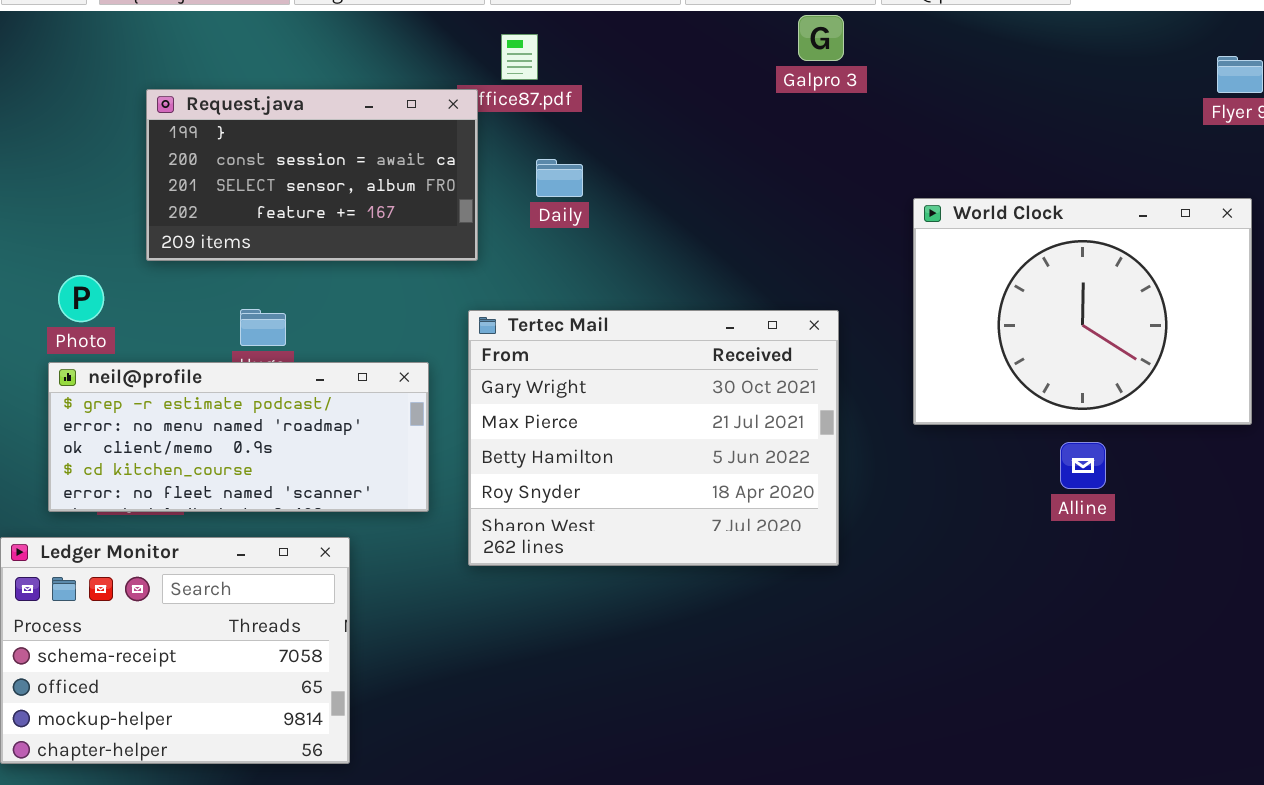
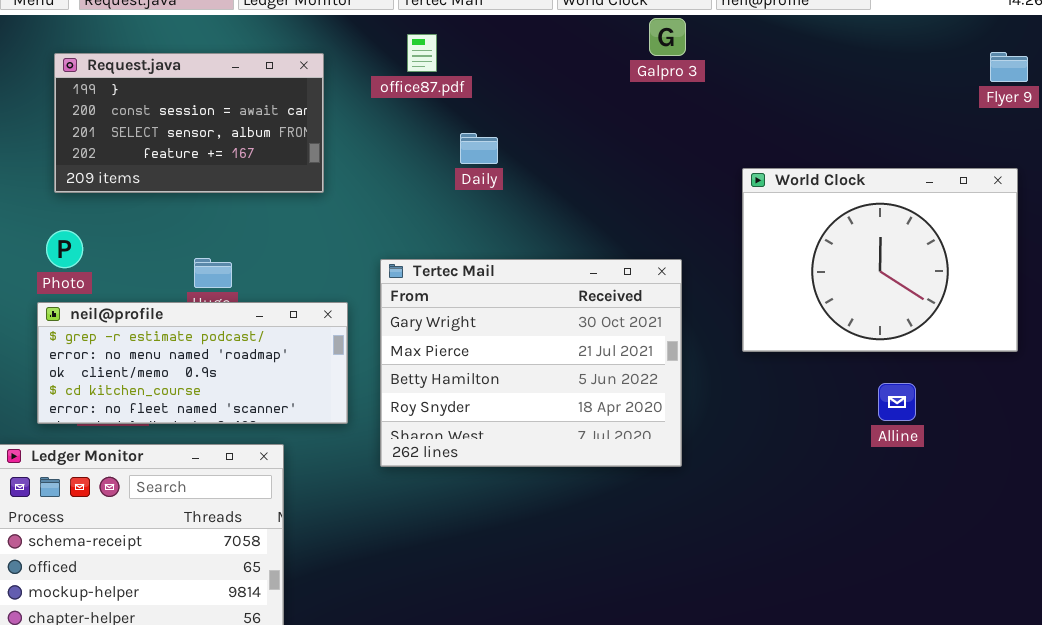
Request.java: [146,89,478,261] -> [54,53,324,193], moved
Daily: [536,159,583,197] -> [460,133,498,164], moved
Alline: [1060,442,1106,489] -> [878,383,916,421], moved

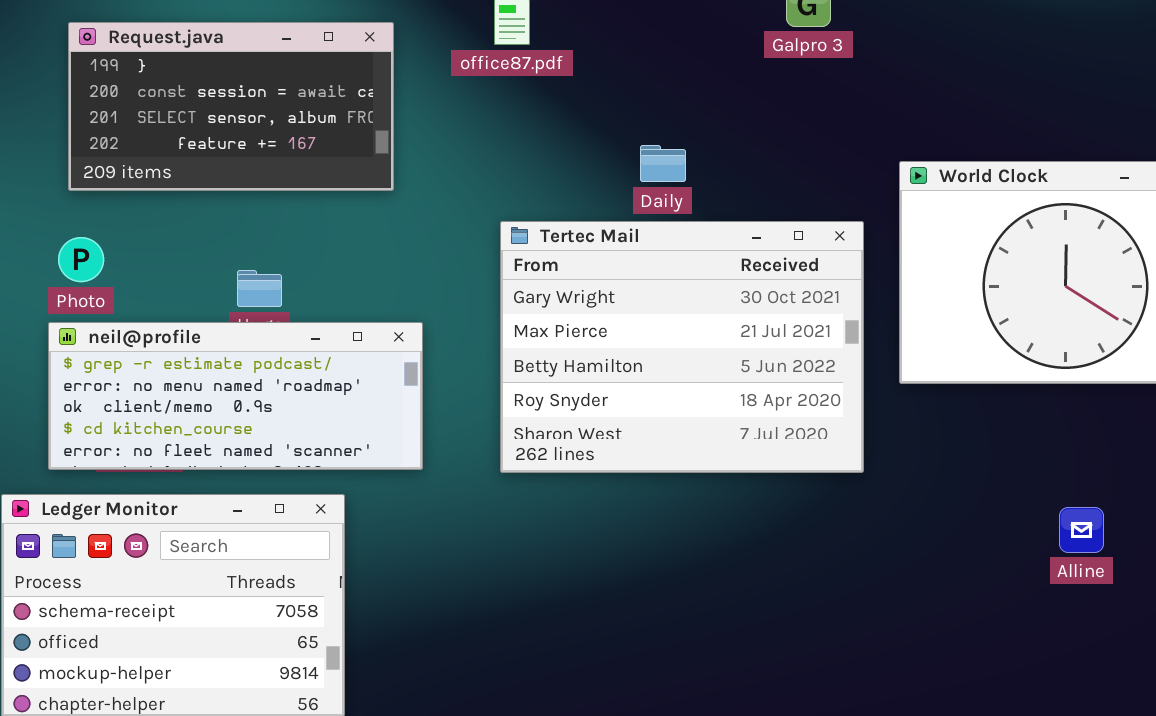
Daily: [460,133,498,164] -> [640,145,686,182], moved
Tertec Mail: [380,259,682,467] -> [500,221,864,473], moved
Alline: [878,383,916,421] -> [1059,507,1104,553], moved

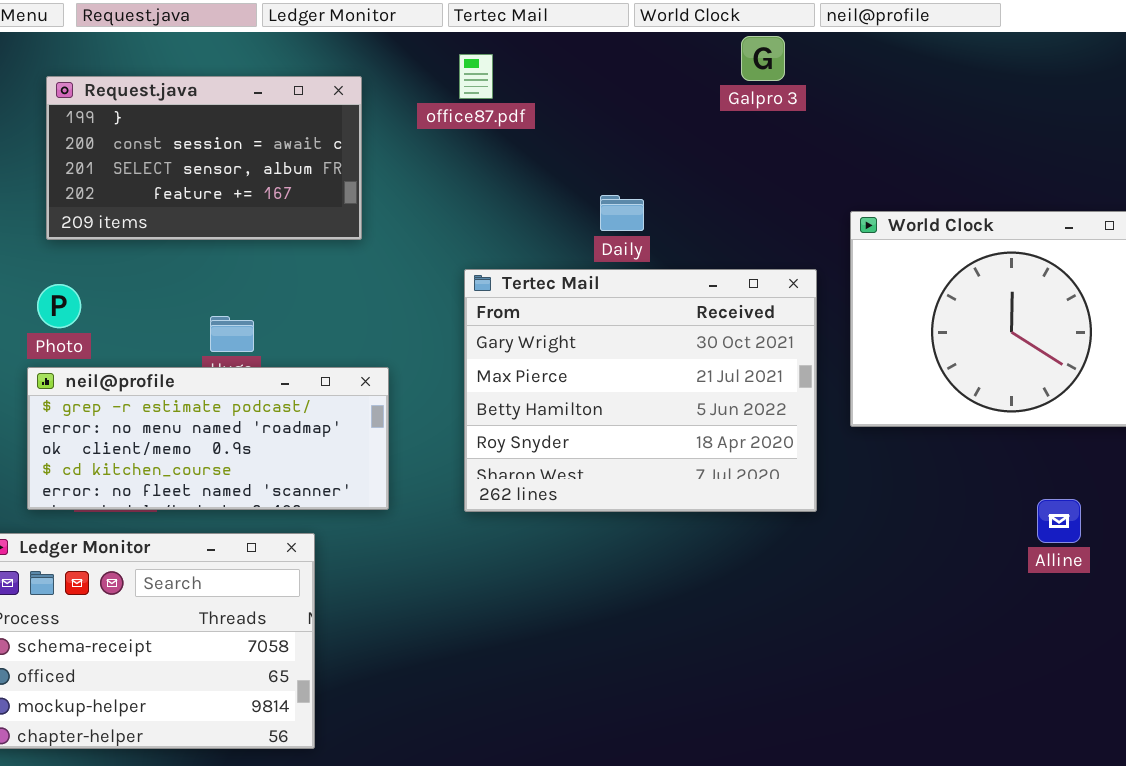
Alline: [1059,507,1104,553] -> [1037,499,1081,543], moved

